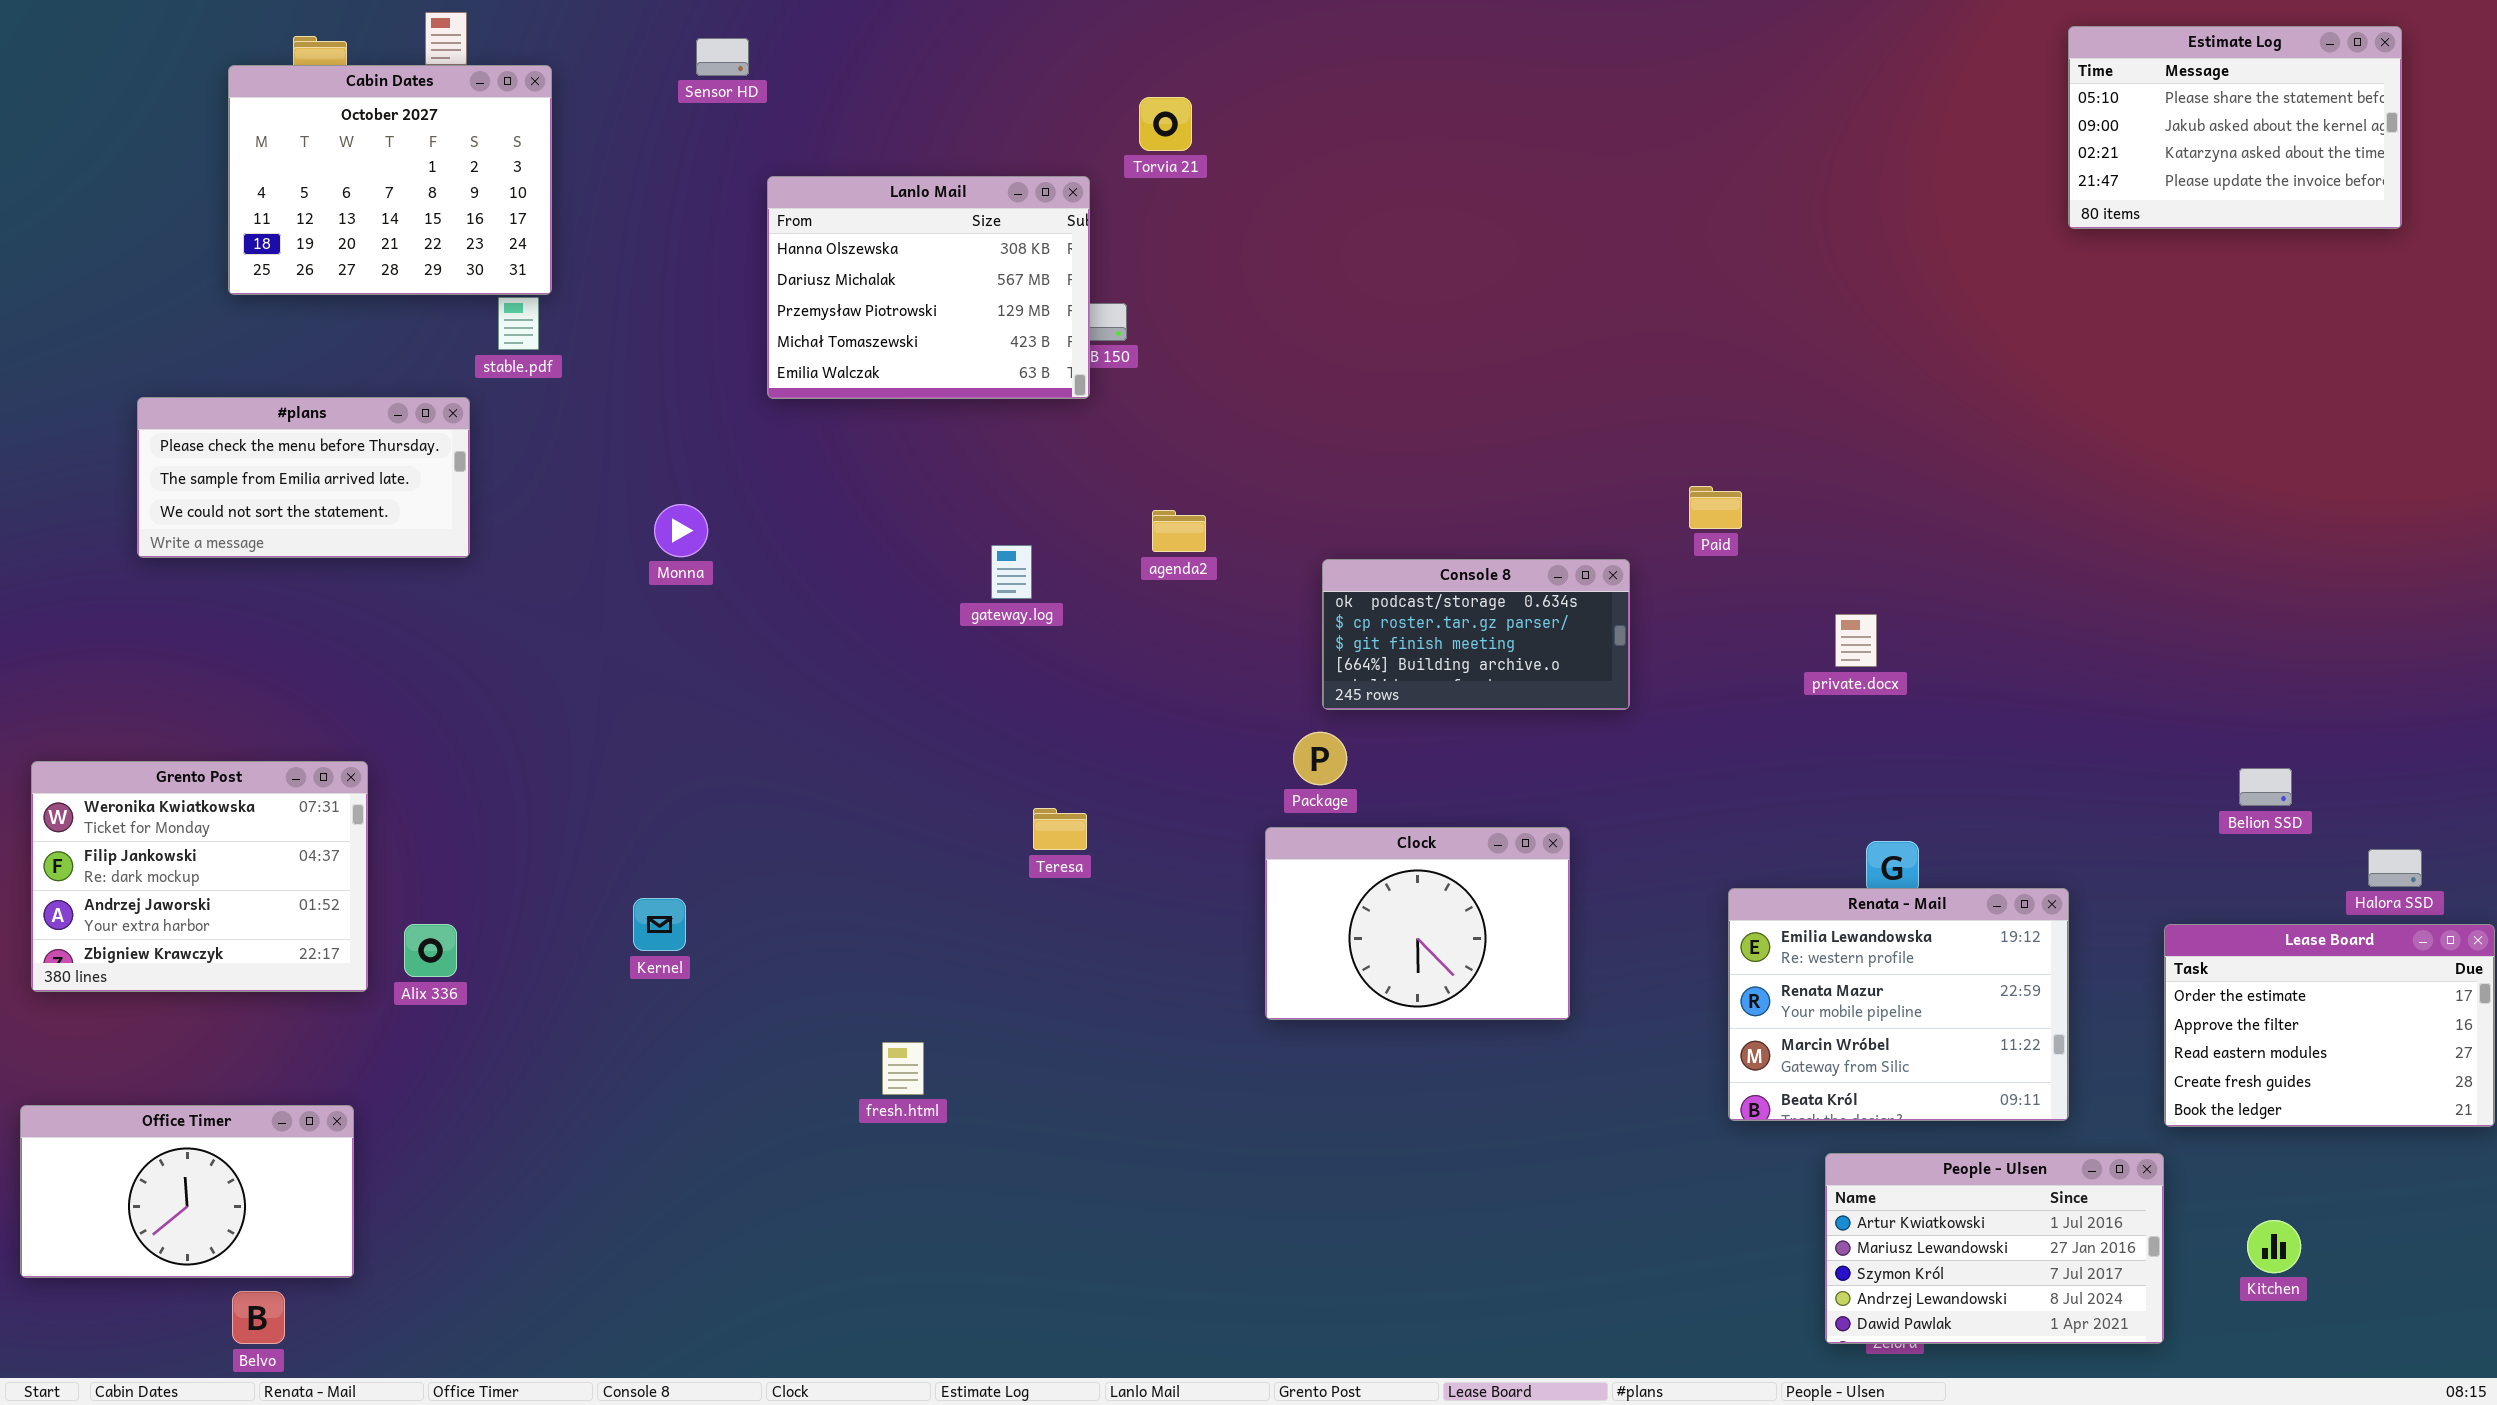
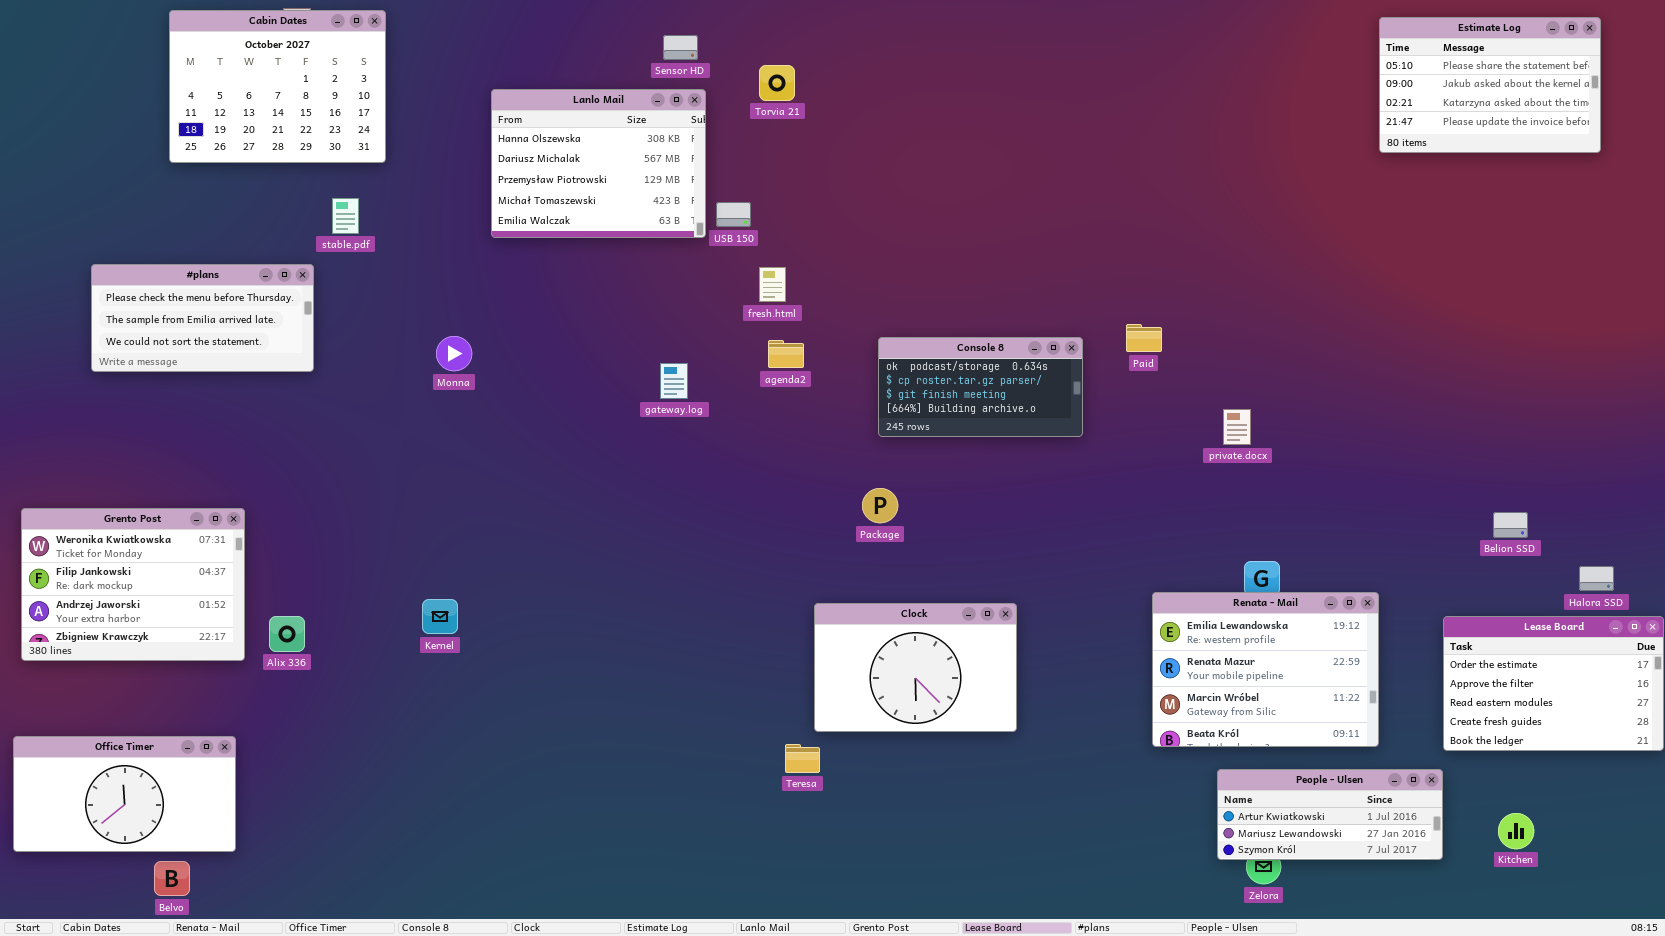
Sensor HD: [696,38,749,76] -> [663,35,698,60], moved
Cabin Dates: [228,65,552,295] -> [169,10,386,163], moved
Lanlo Mail: [767,176,1090,399] -> [491,89,706,238], moved
Console 8: [1322,559,1630,710] -> [878,337,1083,437], moved
Teresa: [1033,808,1087,850] -> [785,744,820,773], moved
Clock: [1265,827,1570,1020] -> [814,603,1017,732], moved
fresh.html: [882,1042,924,1095] -> [759,267,786,302], moved
People - Ulsen: [1825,1153,2164,1344] -> [1217,769,1443,860], resized

